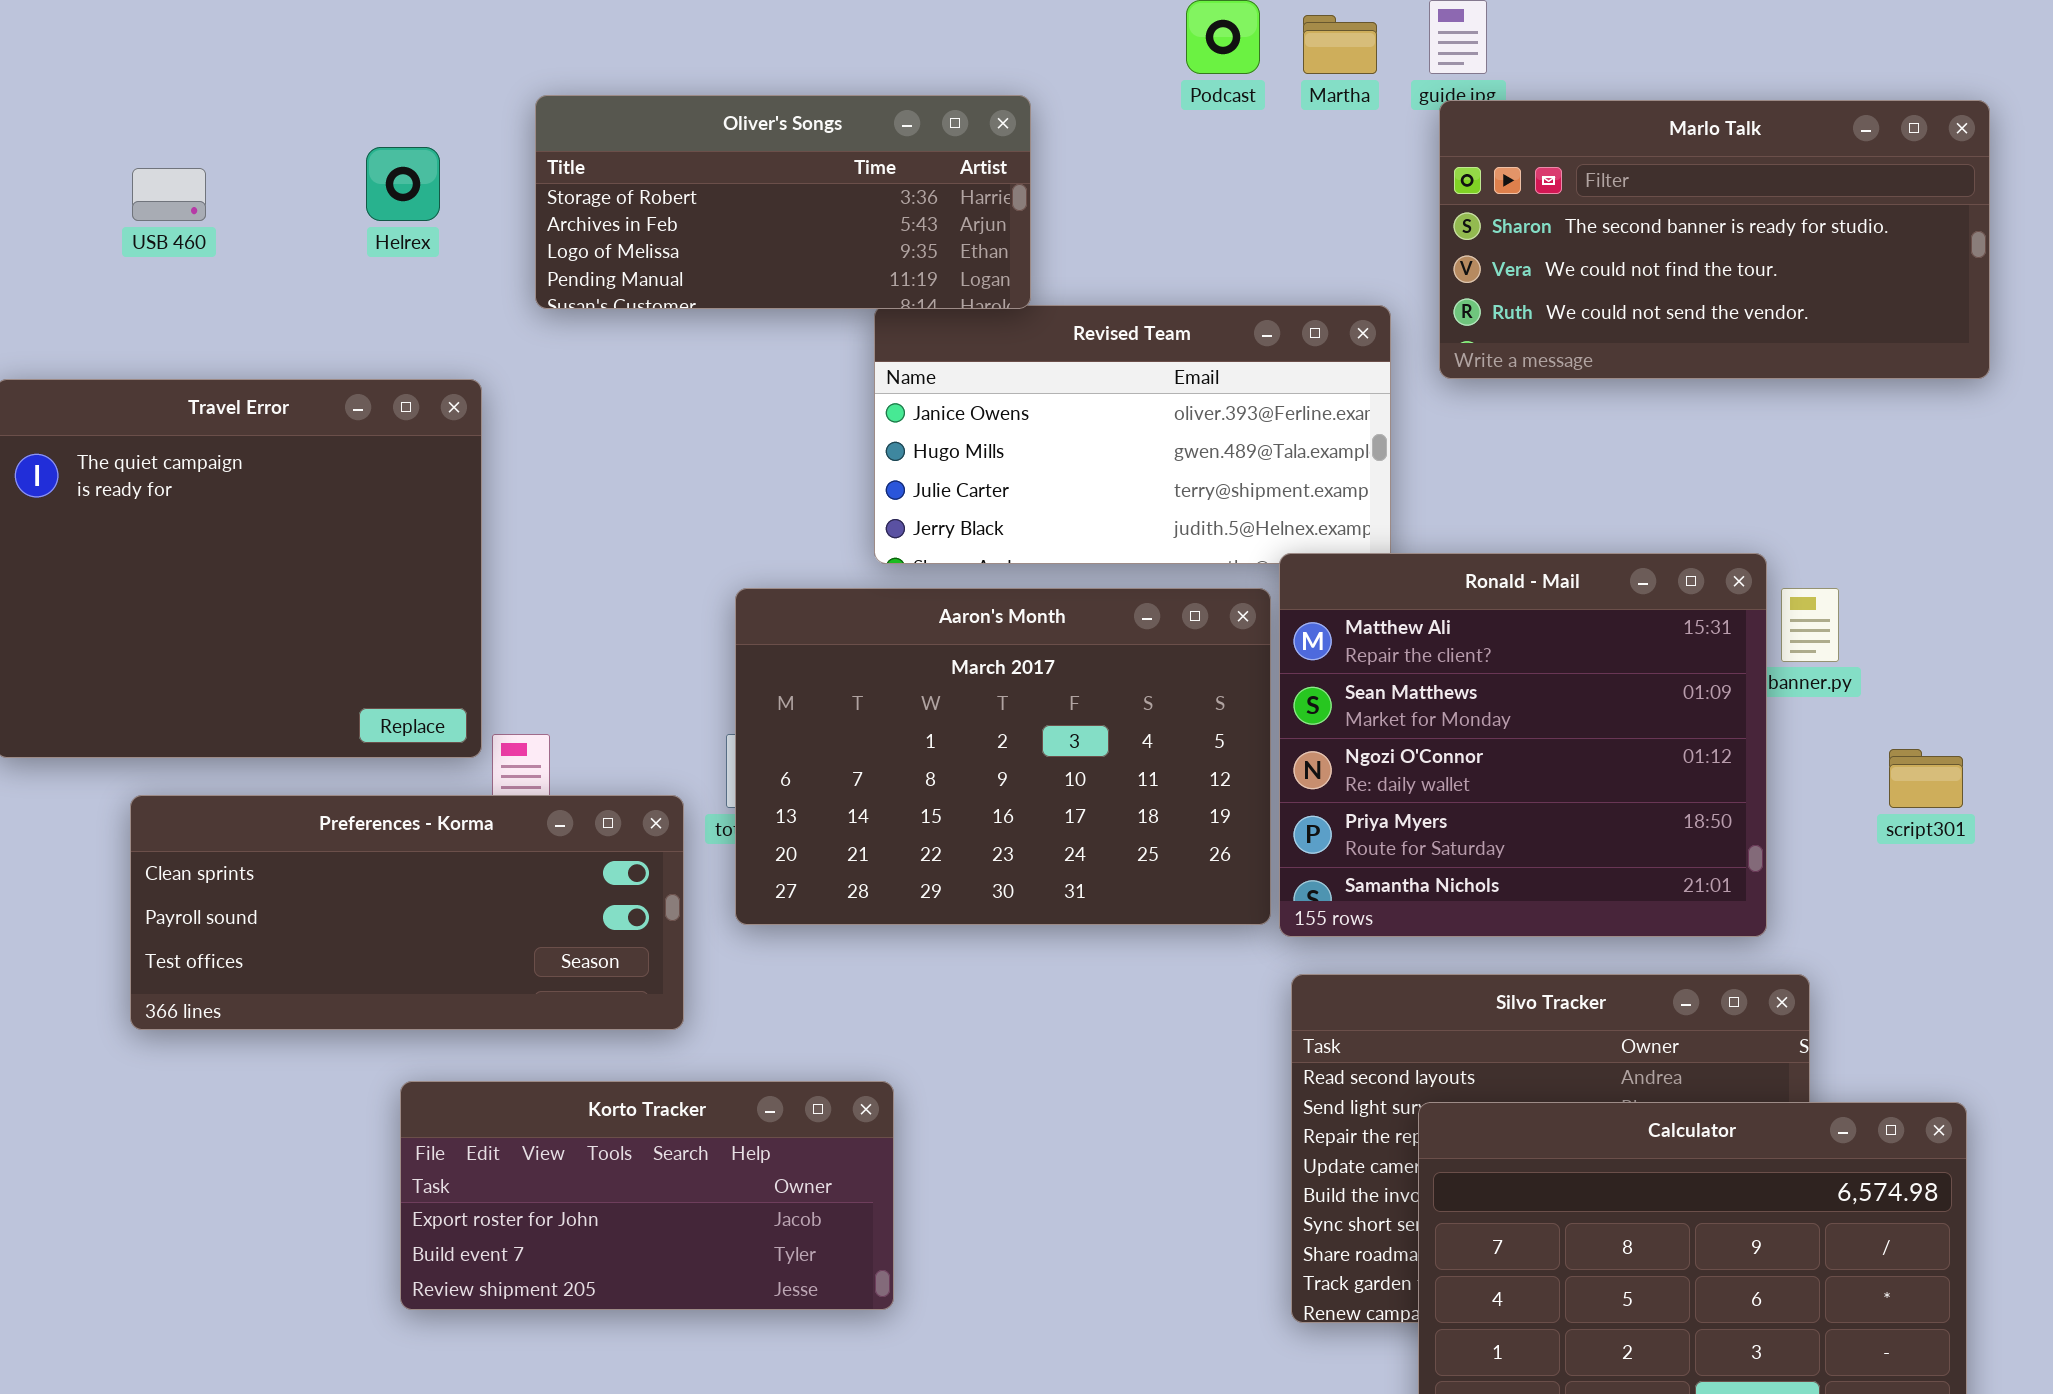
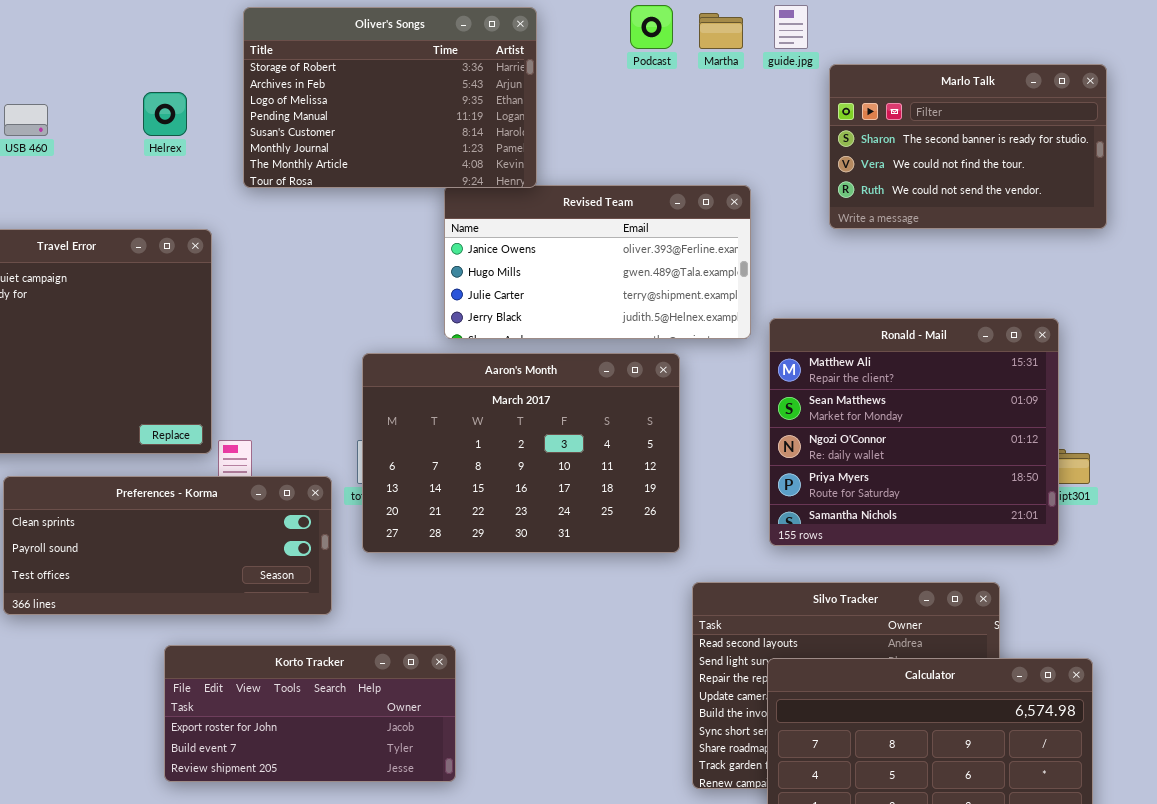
Oliver's Songs: [535,95,1031,309] -> [243,7,537,188], resized
Marlo Talk: [1439,100,1990,379] -> [829,64,1107,229], resized
Ronald - Mail: [1279,553,1767,937] -> [769,318,1059,546], moved

